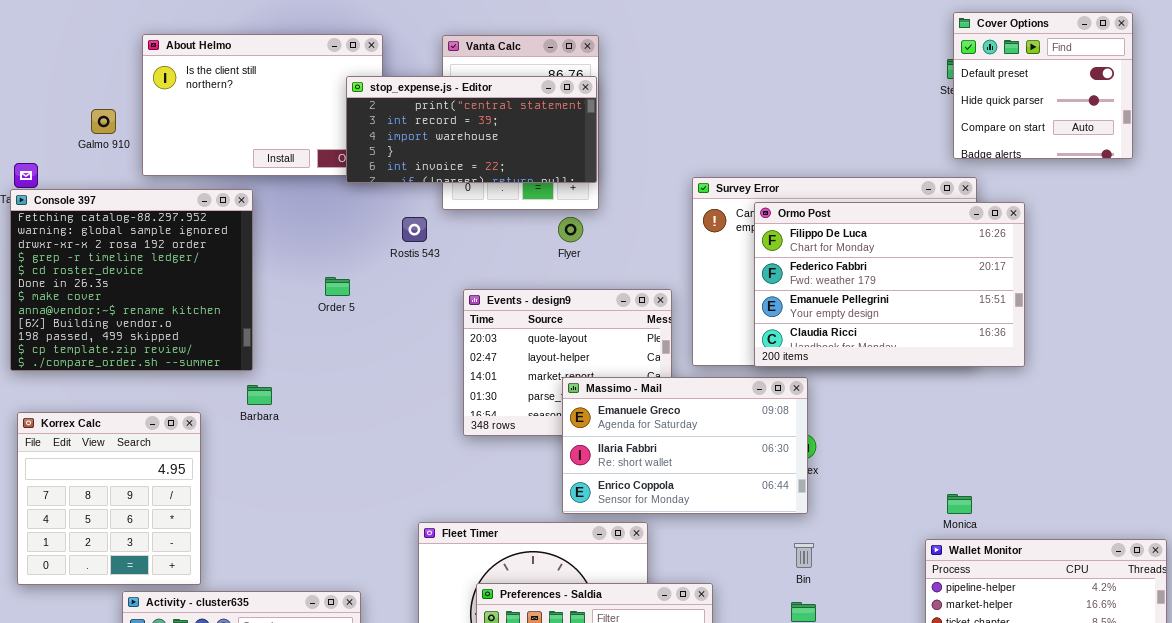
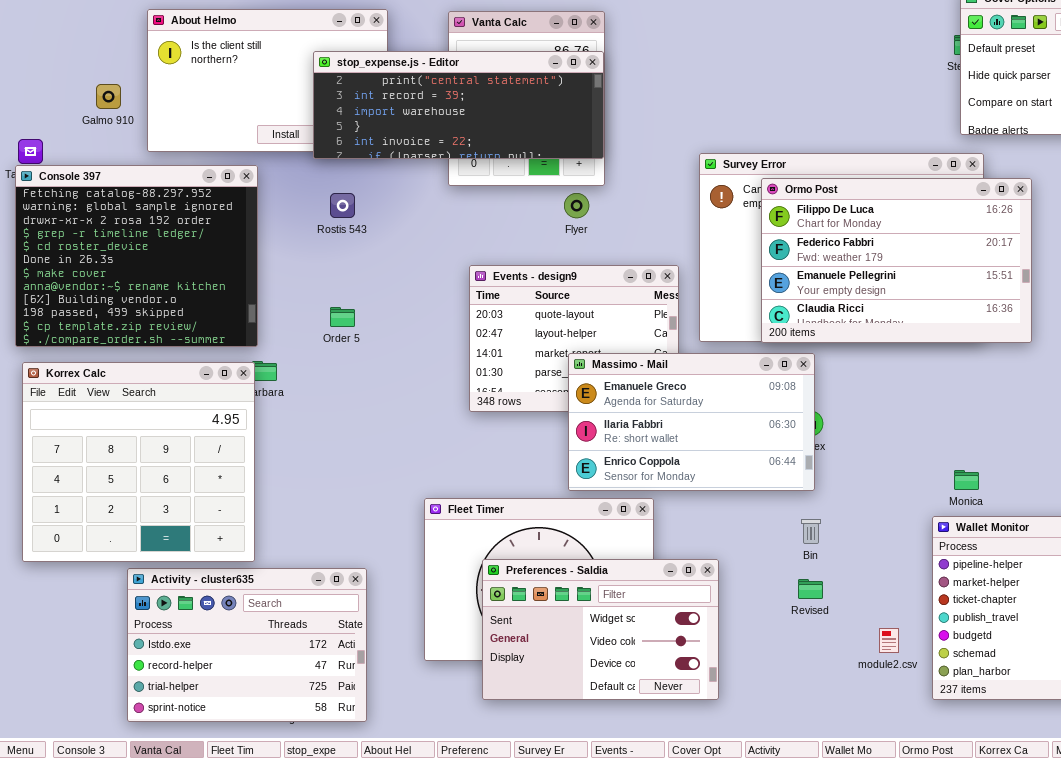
stop_expense.js - Editor: [346,76,597,183] -> [313,51,604,159], resized
Rostis 543: [402,217,427,242] -> [330,193,355,218], moved
Order 5: [325,277,350,296] -> [330,307,355,327], moved
Korrex Calc: [17,412,201,585] -> [22,362,255,562], resized

